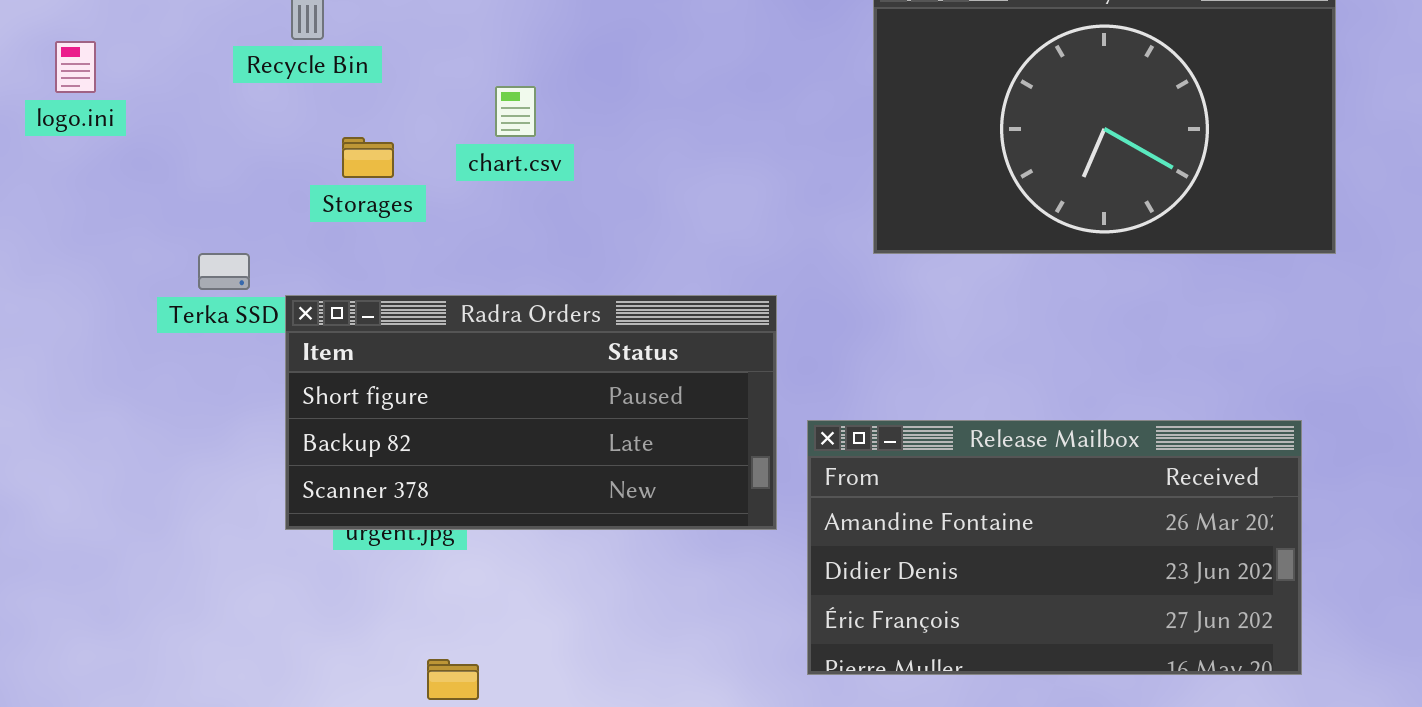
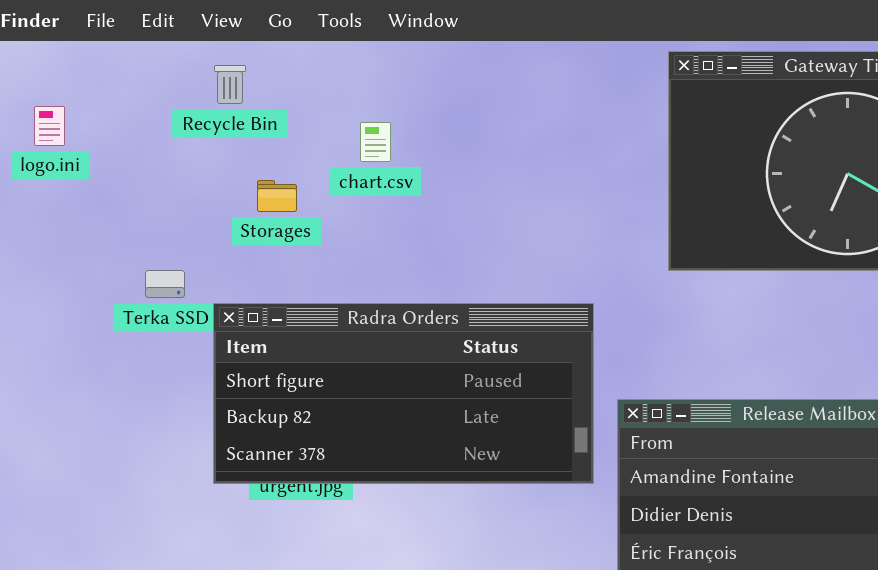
chart.csv: [495,86,536,137] -> [360,122,391,162], moved

